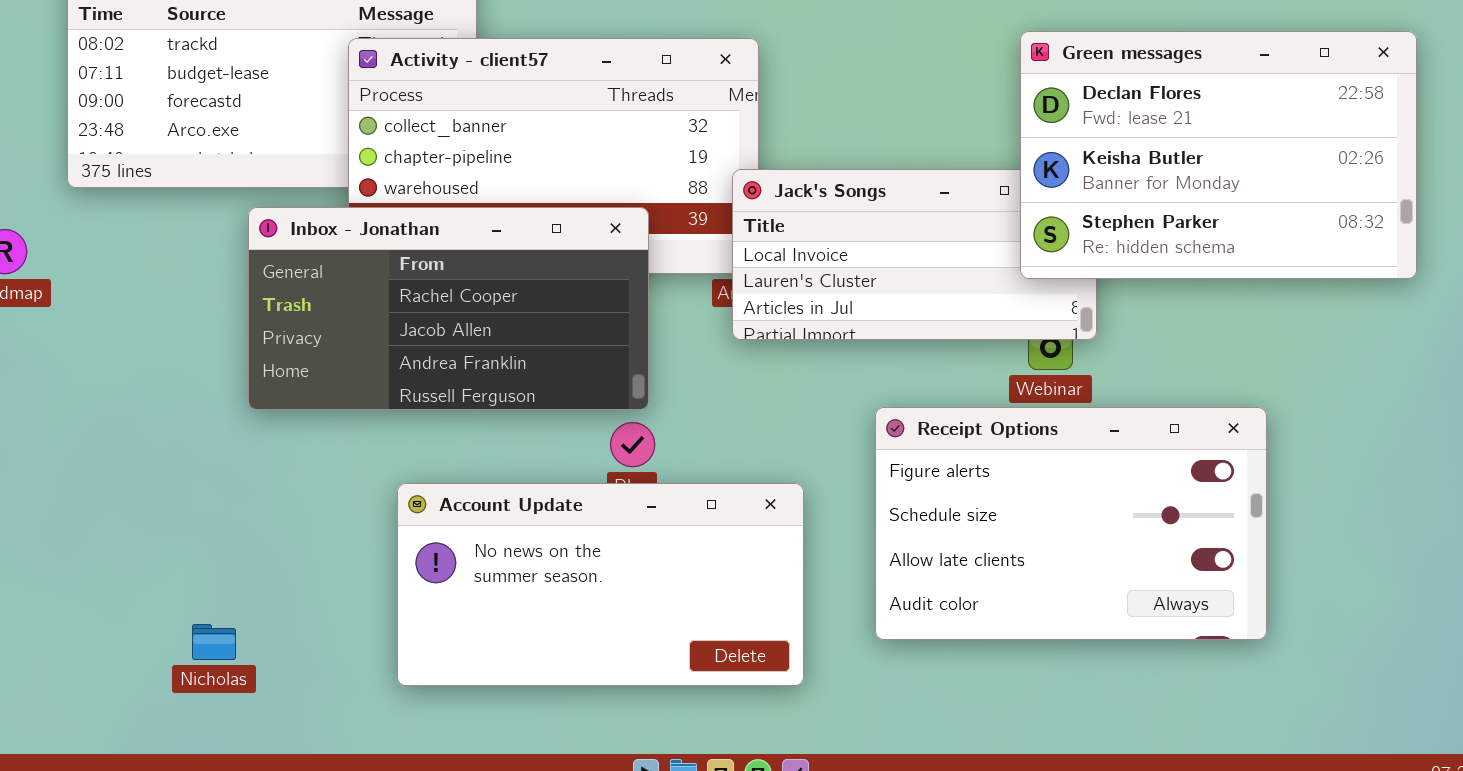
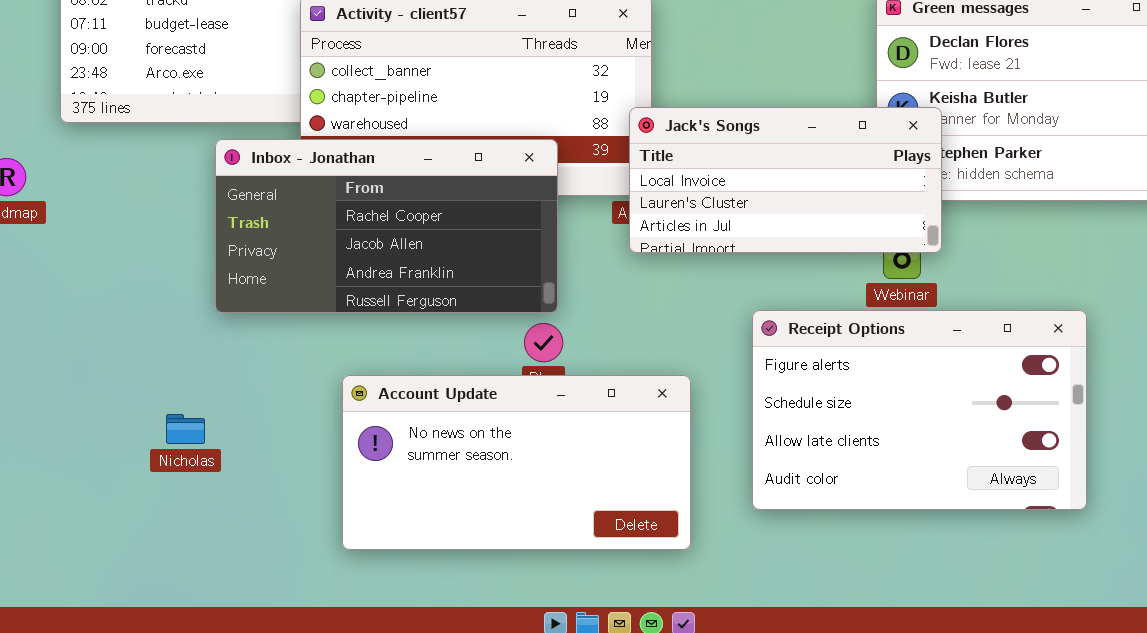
Jack's Songs: [732,169,1097,340] -> [629,107,942,253], raised
Nicholas: [192,624,236,660] -> [166,414,205,444], moved

